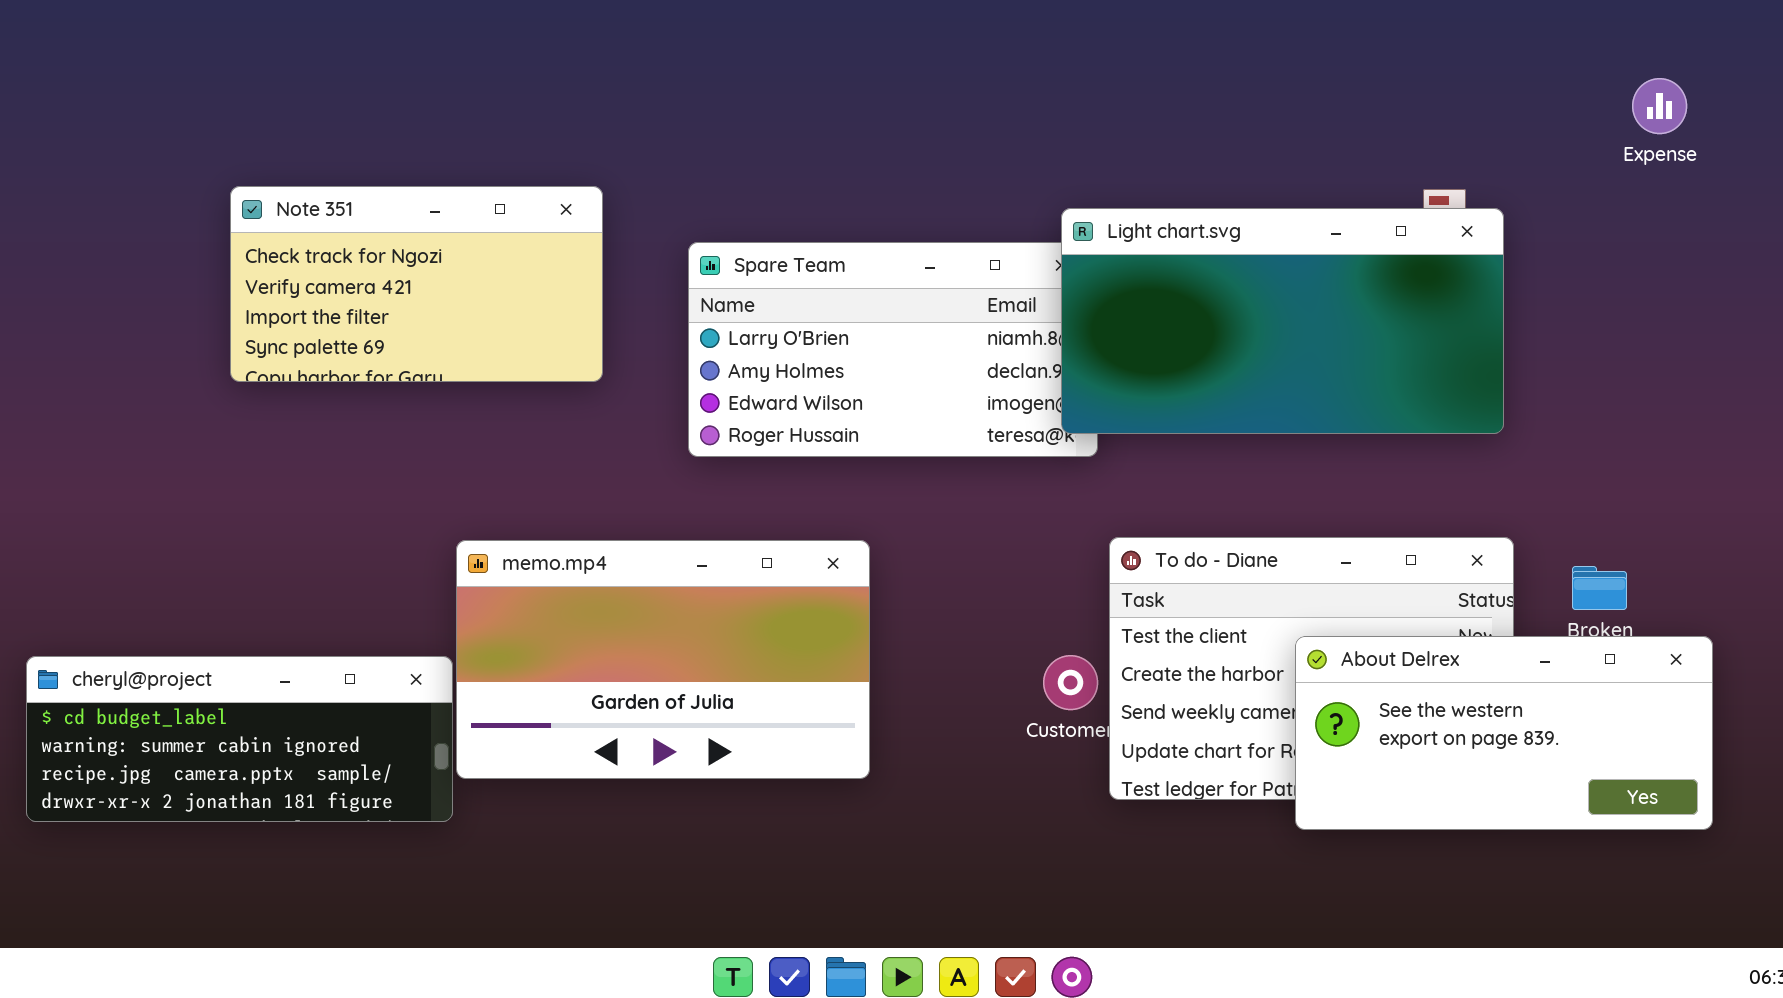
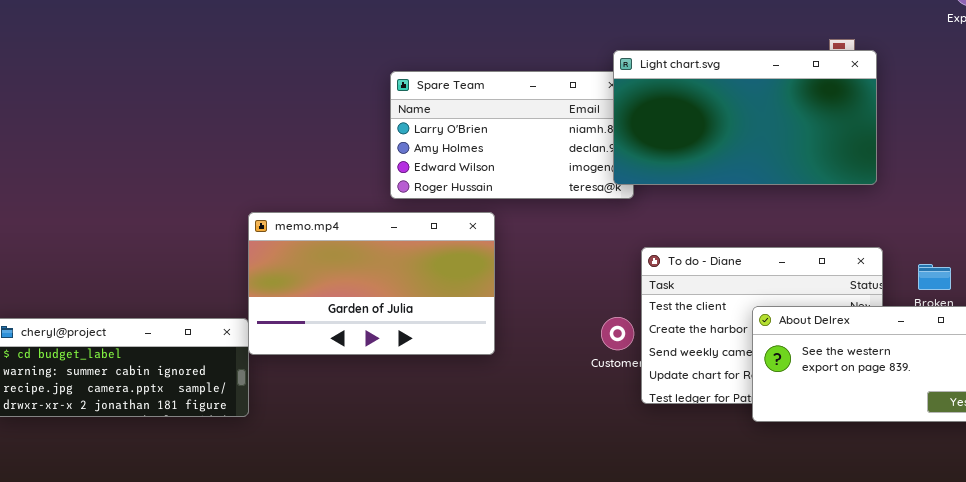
Note 351: [230,186,603,382] -> none, closed
memo.mp4: [456,540,870,779] -> [248,212,495,355], moved

